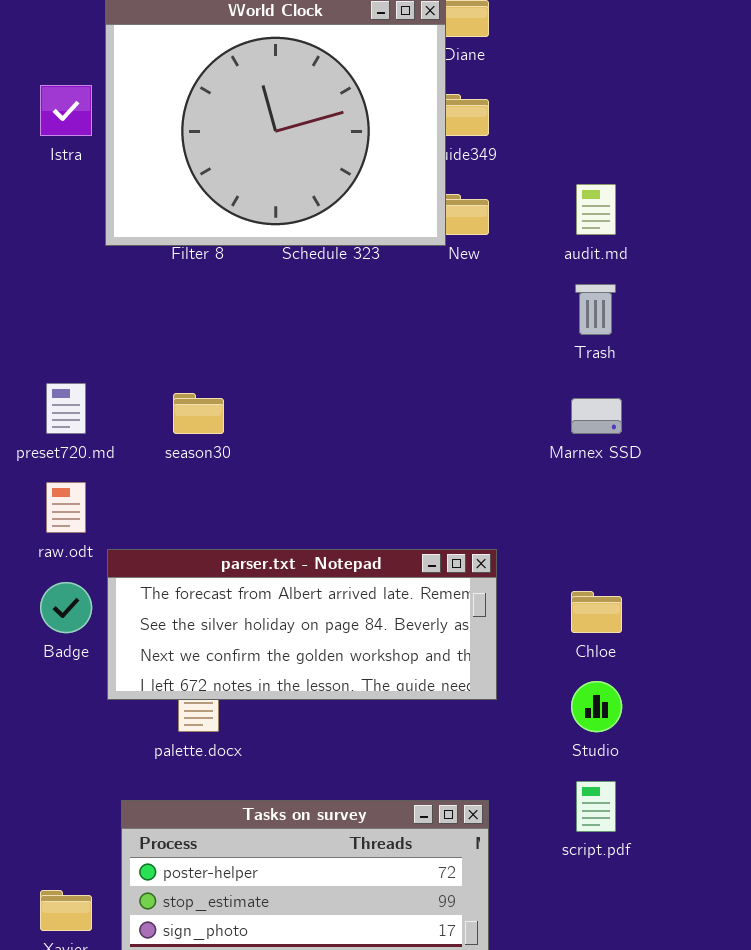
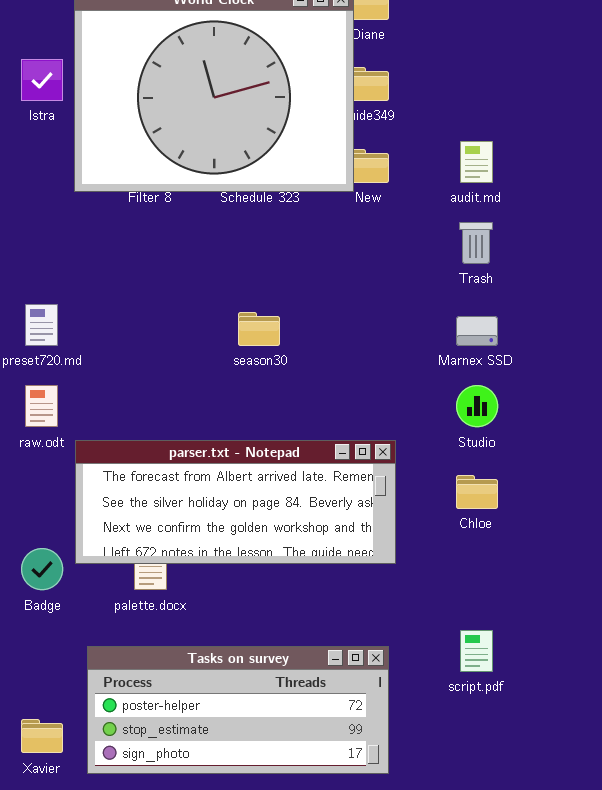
season30: [173,393,224,434] -> [238,312,280,346], moved
Badge: [40,582,92,633] -> [21,548,63,590], moved
Studio: [571,681,622,732] -> [456,385,498,427], moved

